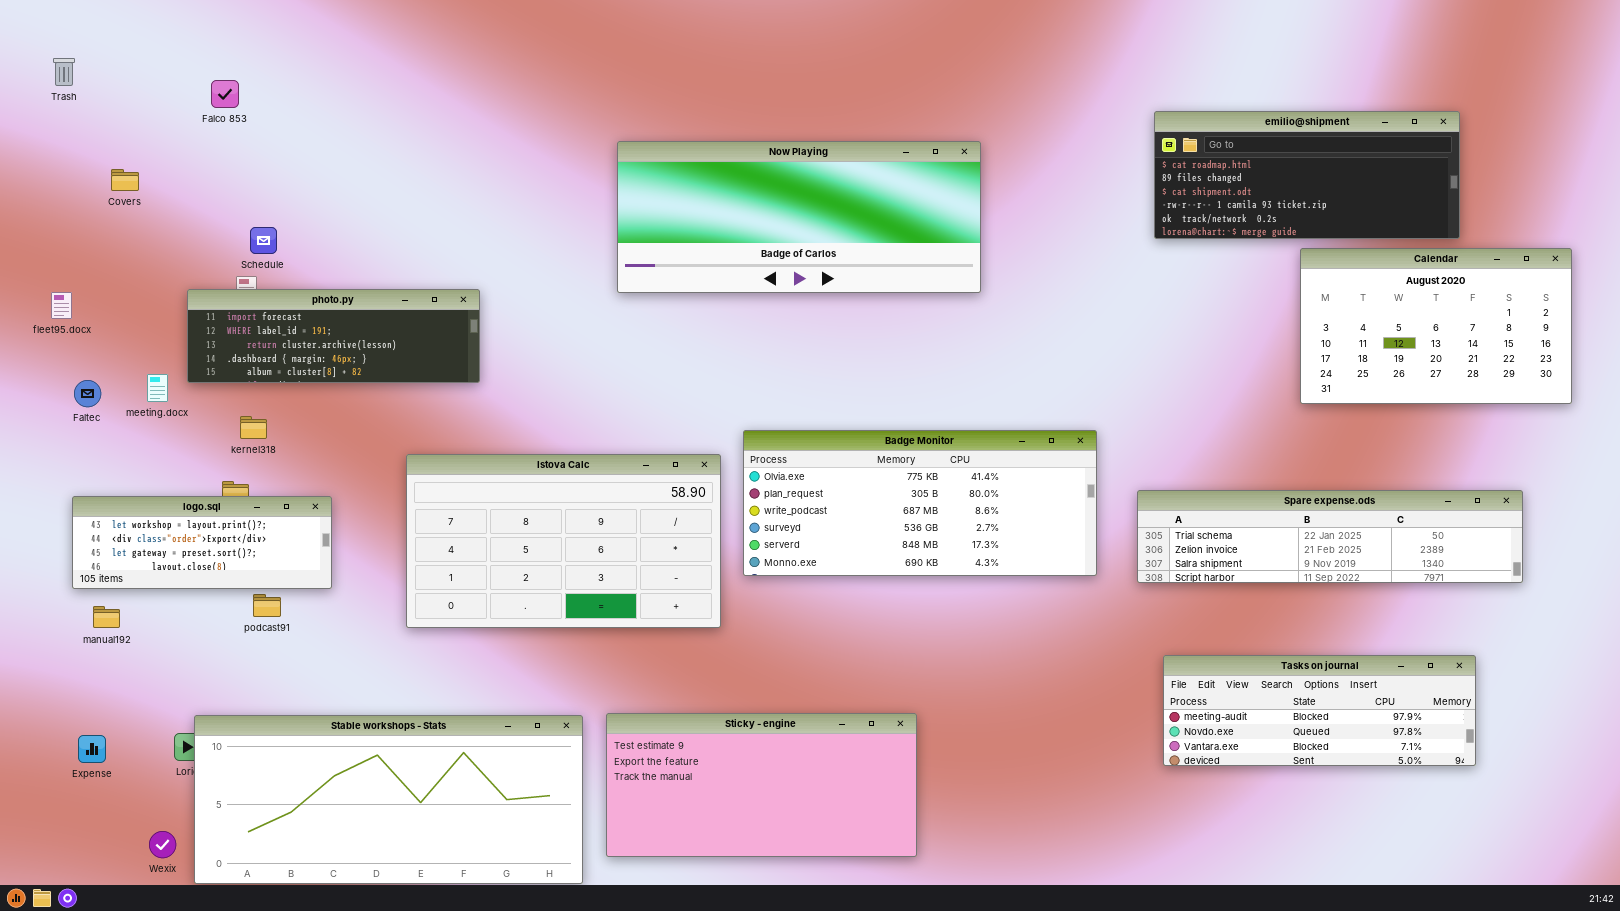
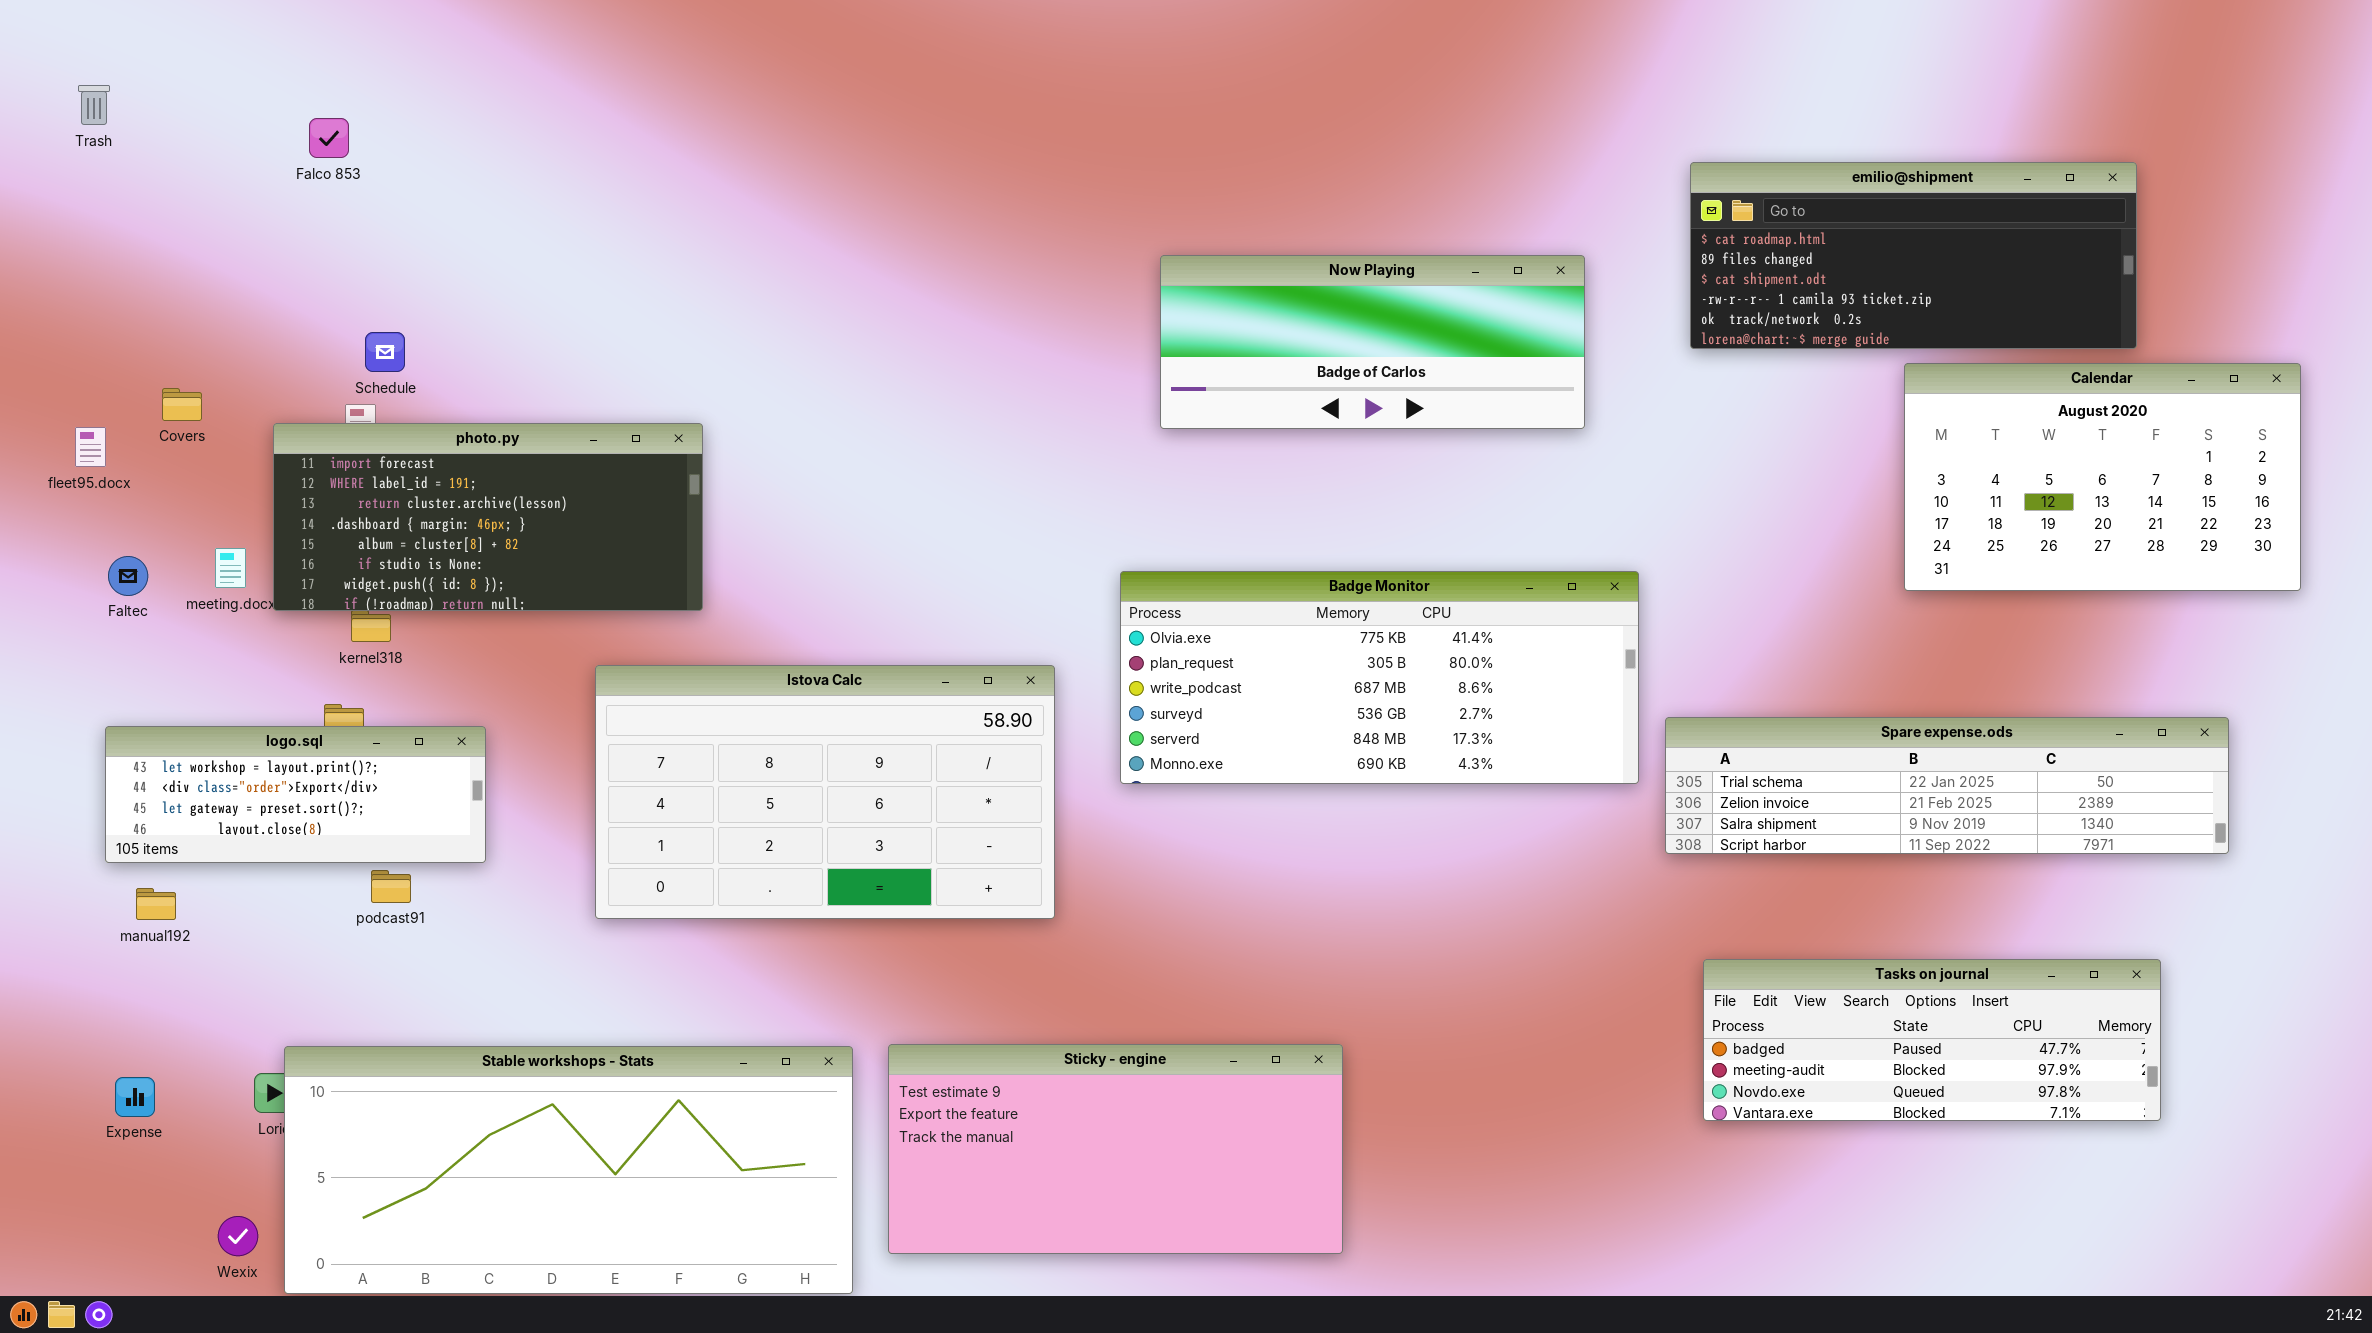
Now Playing: [617,141,981,293] -> [1160,255,1585,429], moved, resized
Covers: [111,169,139,191] -> [162,388,202,421], moved
photo.py: [187,289,480,383] -> [273,423,703,611], resized
Badge Monitor: [743,430,1097,576] -> [1120,571,1639,784], moved
Tasks on journal: [1163,655,1476,766] -> [1703,959,2161,1121], scrolled up 1 row

